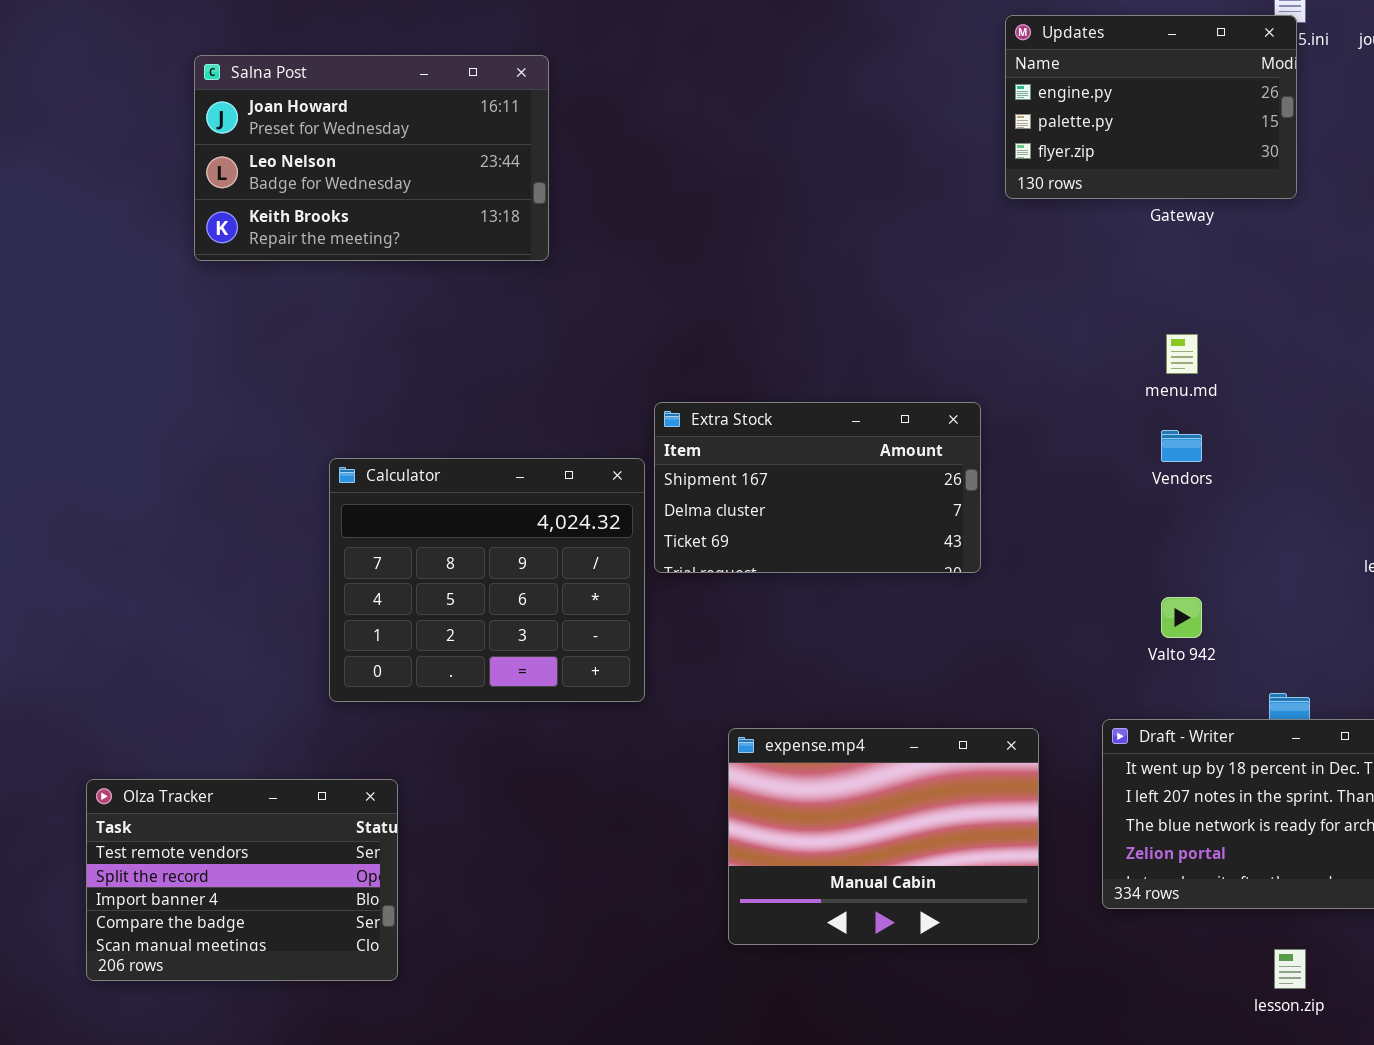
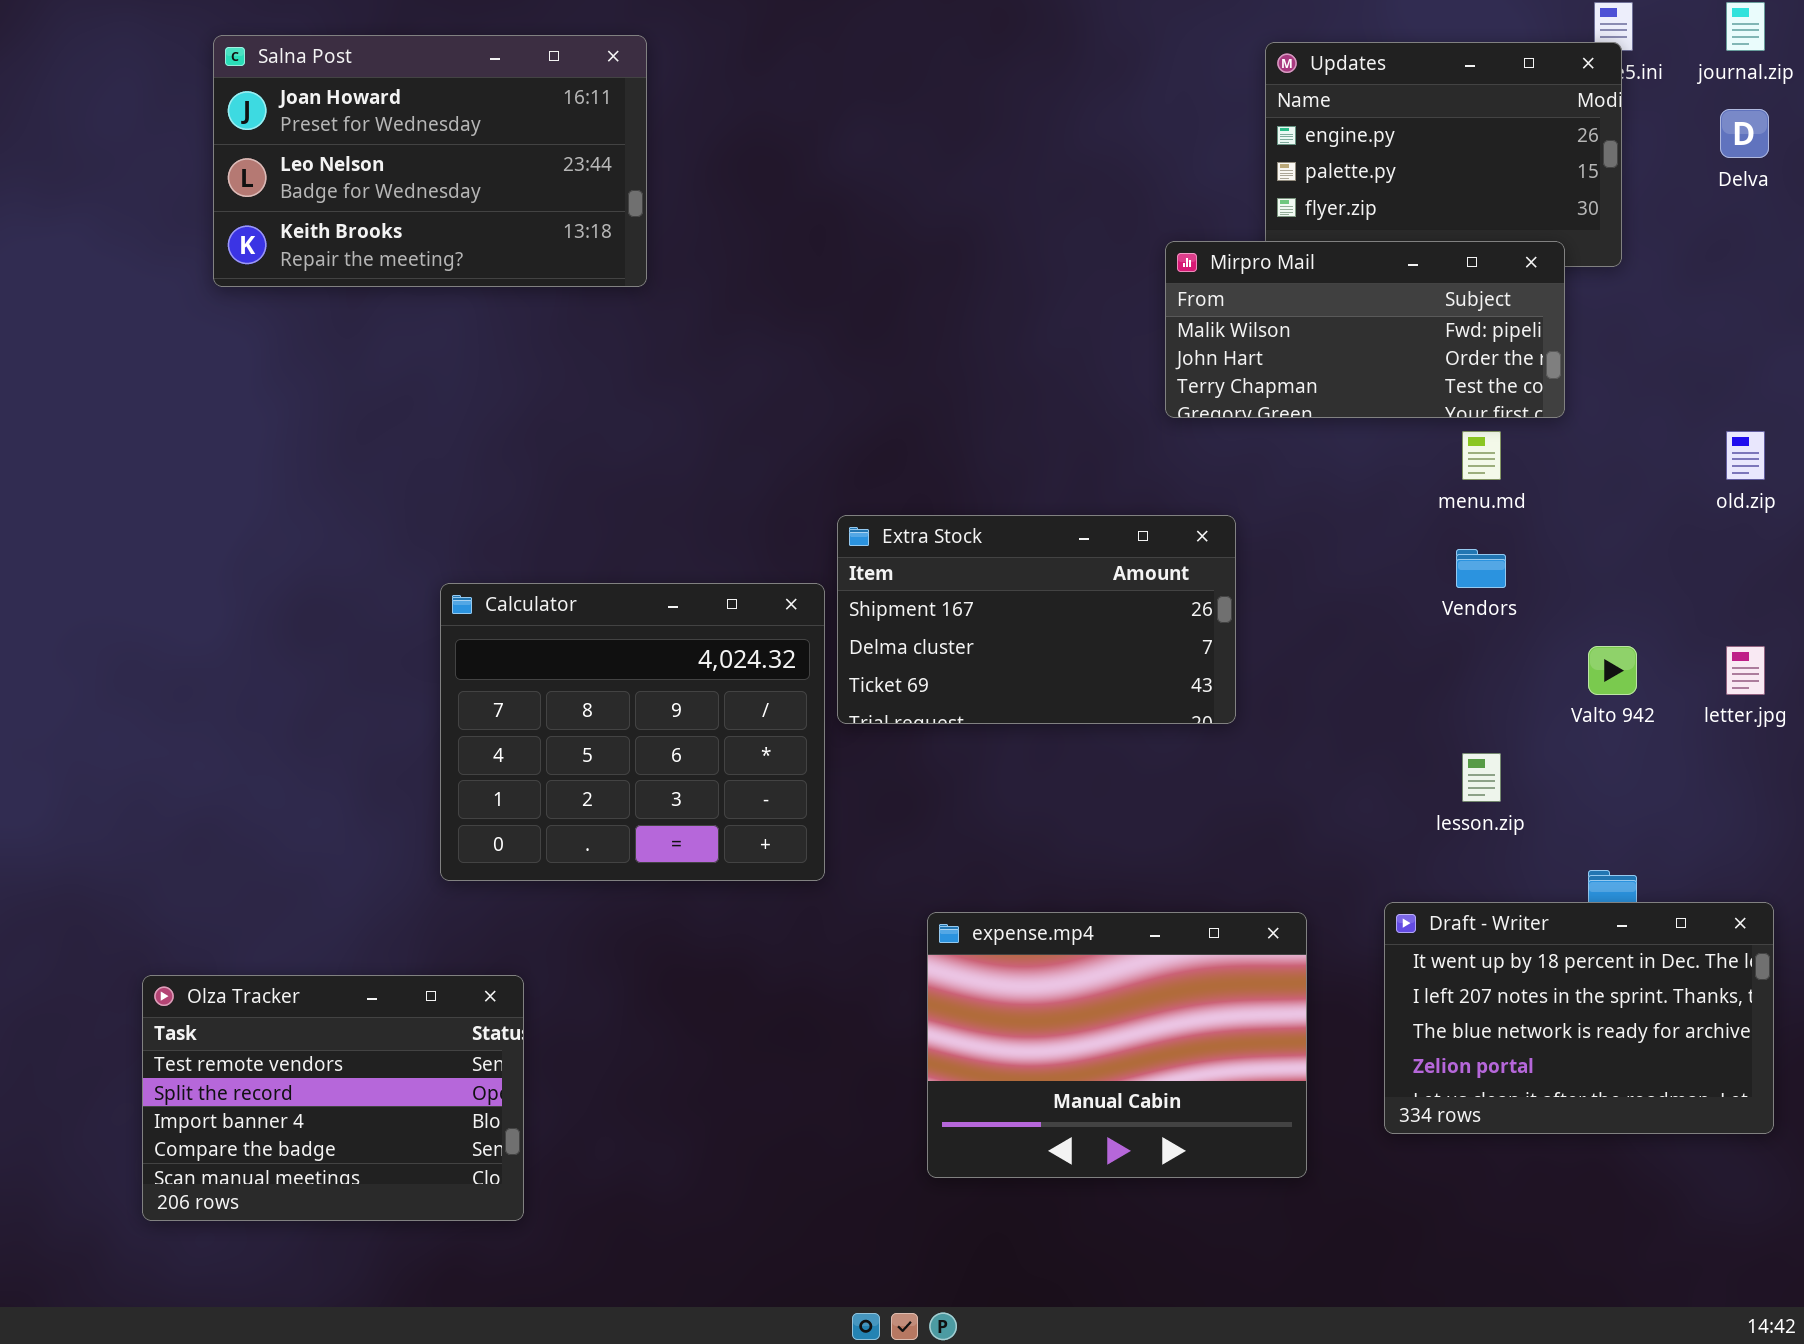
Salna Post: [194,55,549,261] -> [213,35,647,287], moved
Mirpro Mail: none -> [1165,241,1565,418], opened
Valto 942: [1161,597,1202,638] -> [1588,646,1637,695], moved
lesson.zip: [1274,949,1306,989] -> [1462,753,1501,802], moved

